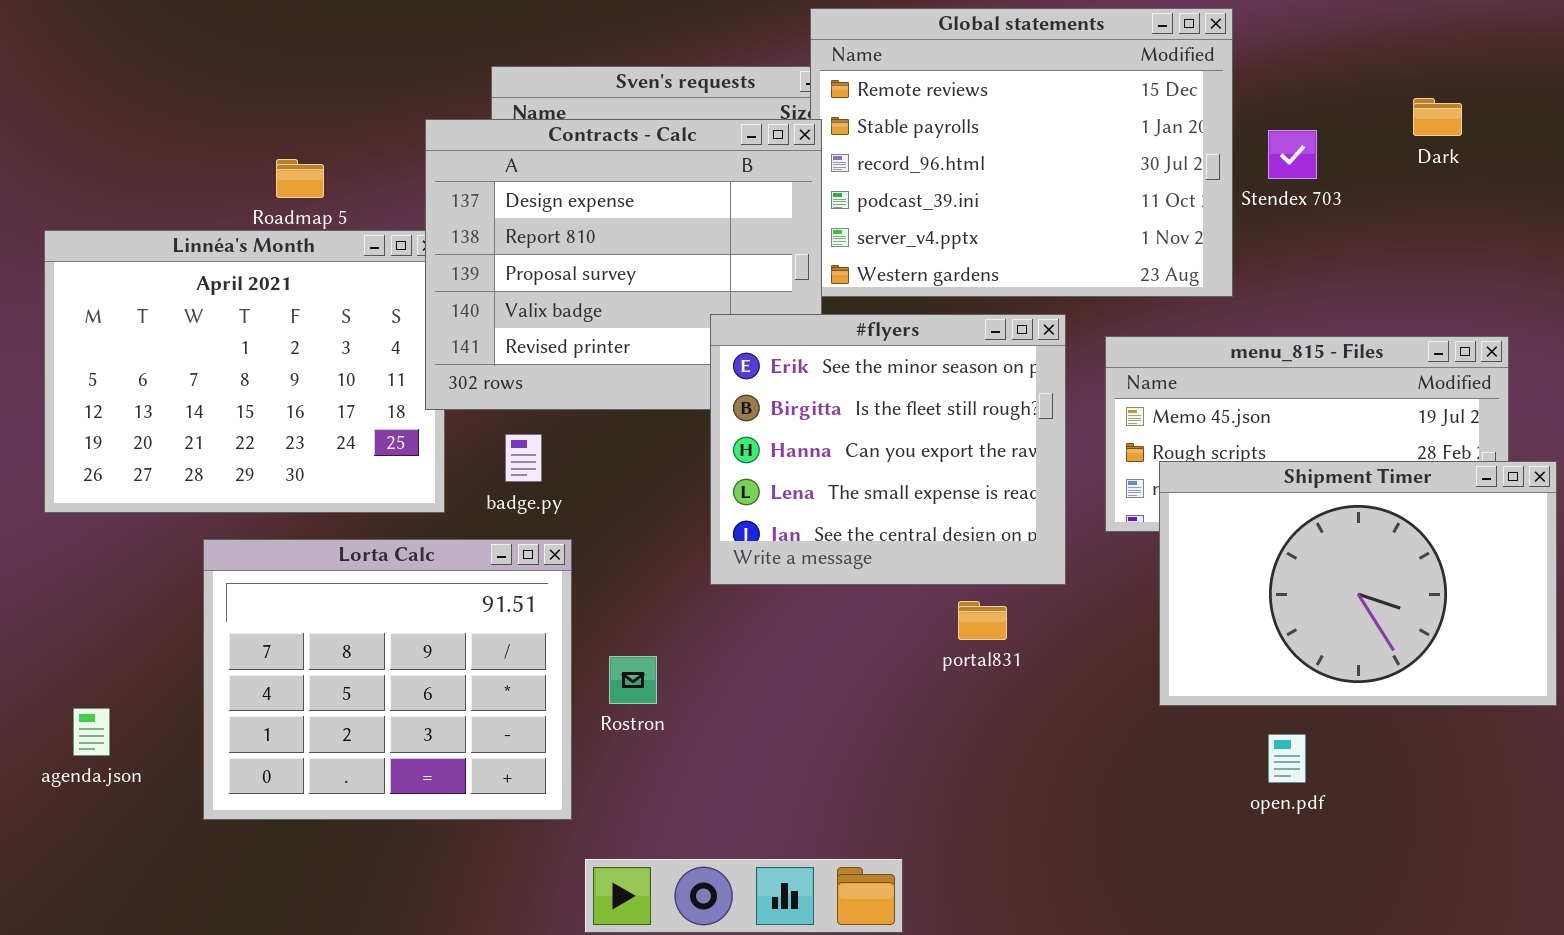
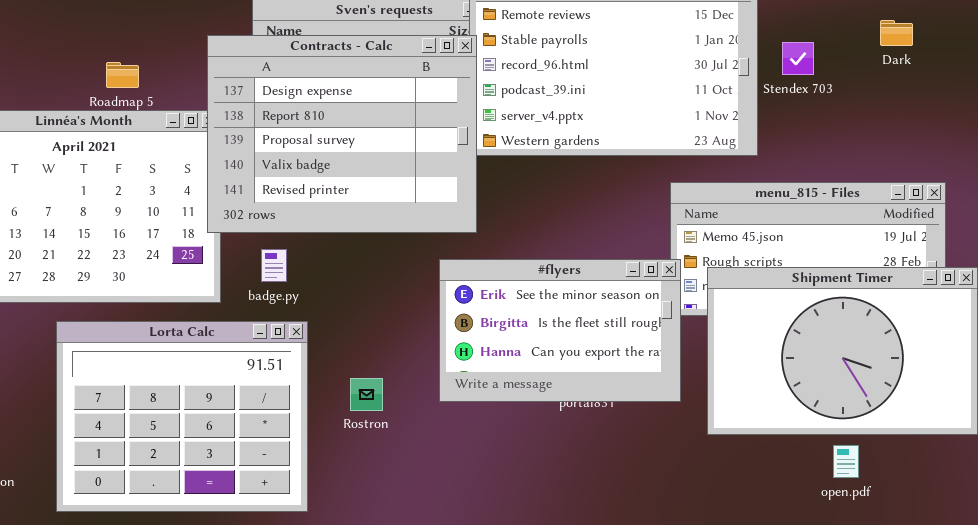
#flyers: [710,314,1066,585] -> [439,259,681,402], moved, resized
Rostron: [609,656,657,704] -> [350,378,383,411], moved
open.pdf: [1268,734,1306,783] -> [833,445,859,478], moved

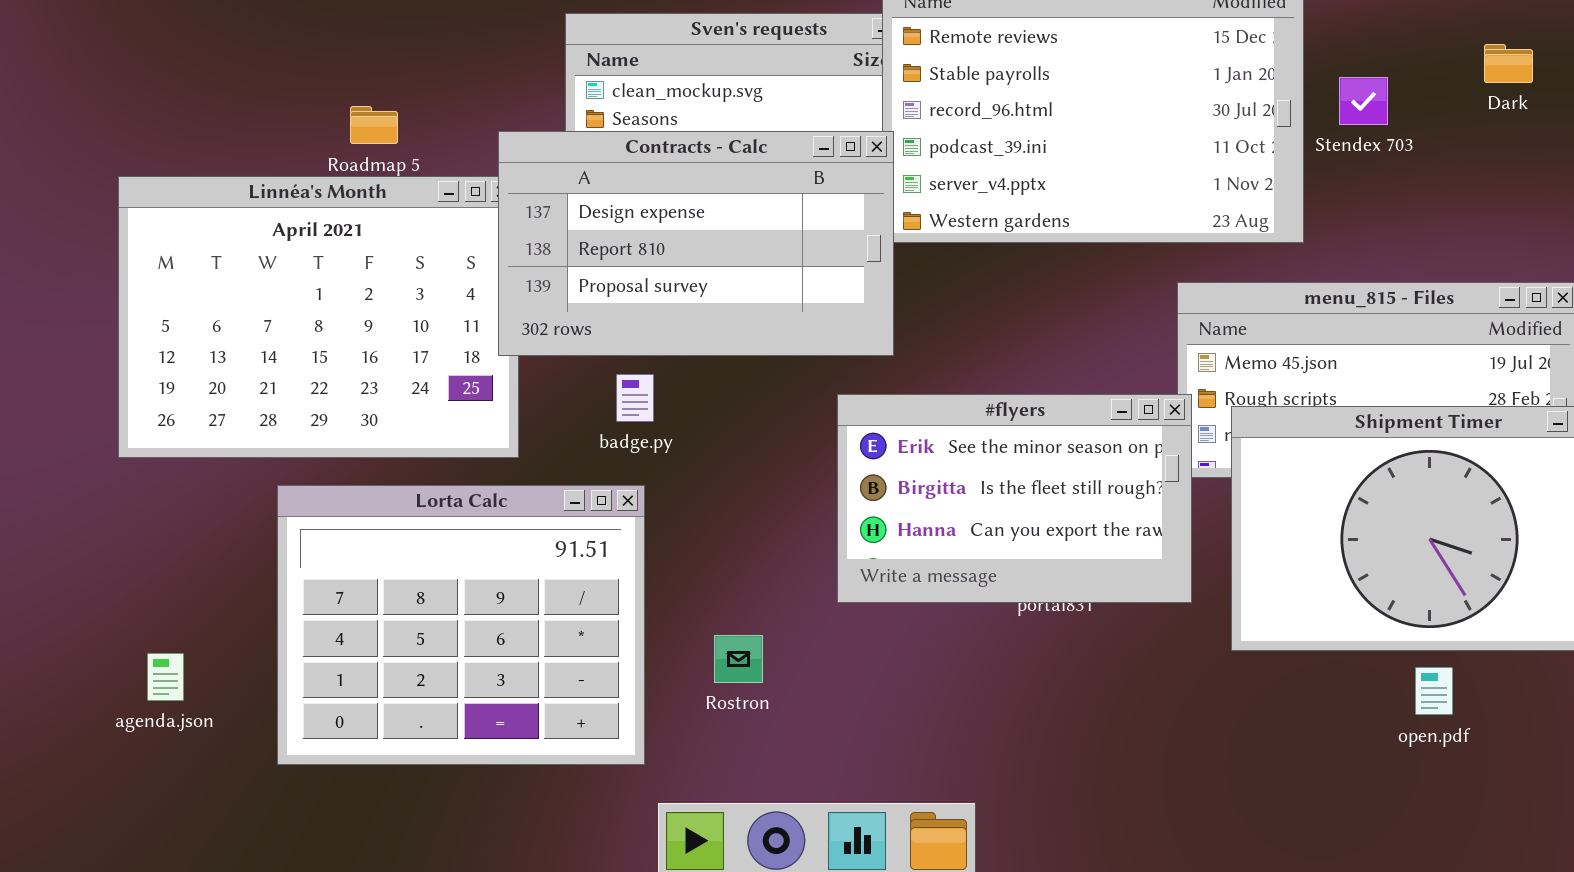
Contracts - Calc: [207,35,477,233] -> [498,131,894,356], resized
badge.py: [261,249,287,282] -> [616,374,654,422], moved
Rostron: [350,378,383,411] -> [714,635,763,683], moved

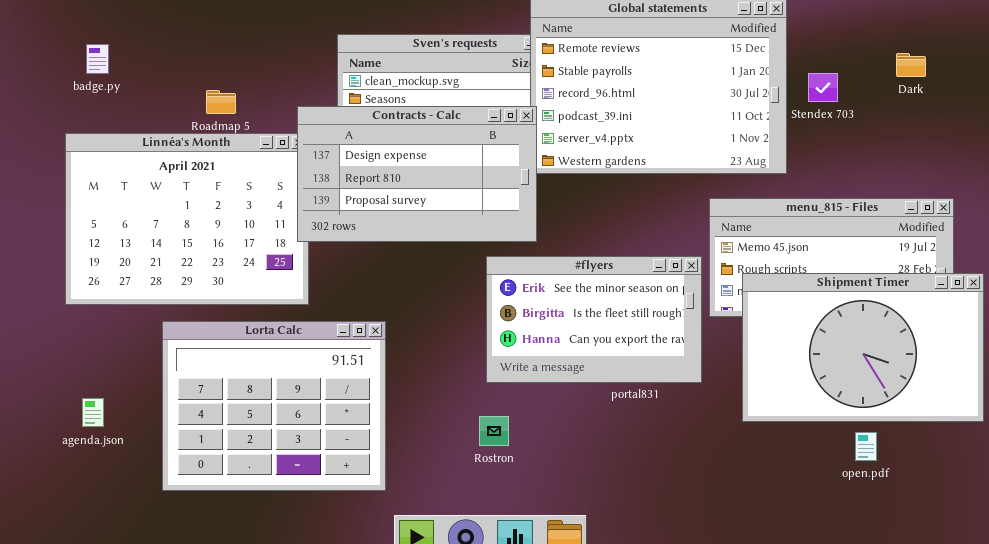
badge.py: [616,374,654,422] -> [86,44,109,74], moved
#flyers: [837,394,1192,603] -> [486,256,702,383], moved
Rostron: [714,635,763,683] -> [479,416,509,446], moved
agenda.json: [147,653,184,701] -> [82,398,104,427], moved

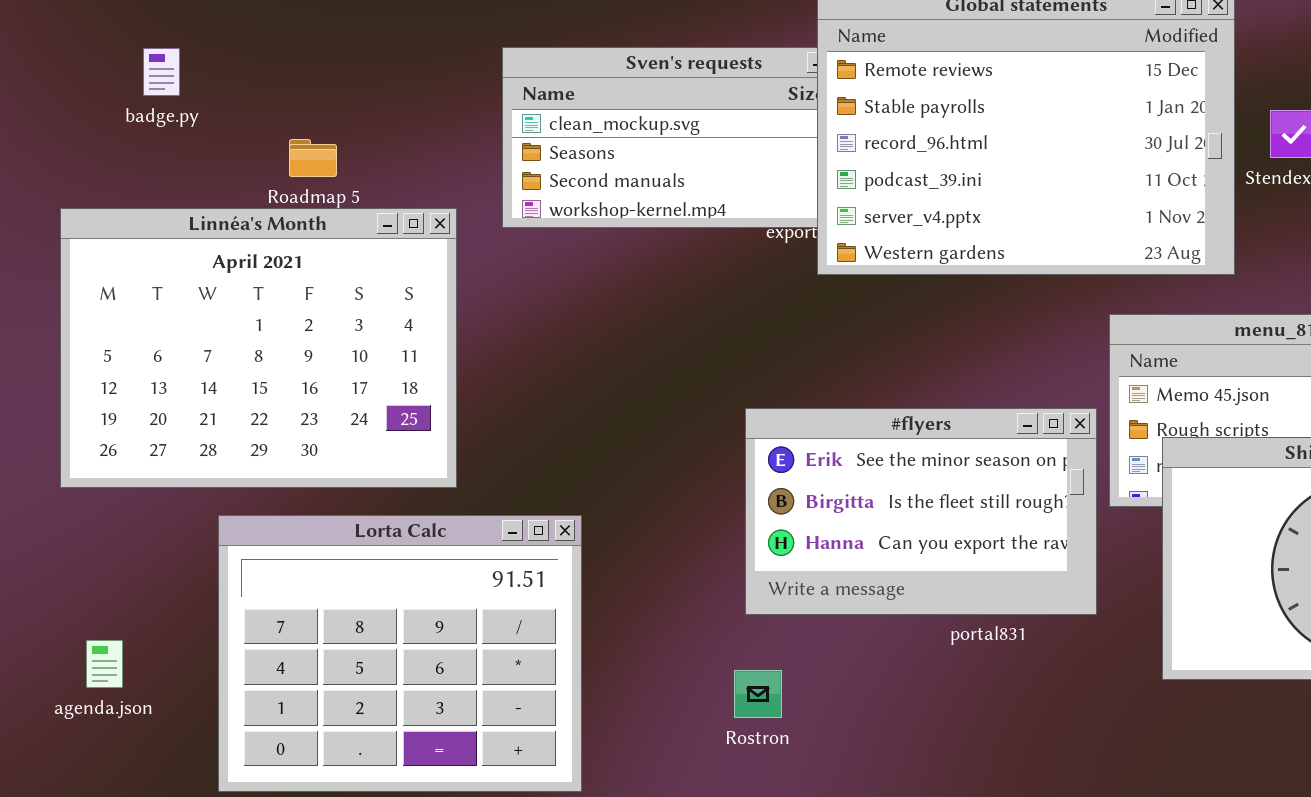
badge.py: [86,44,109,74] -> [143,48,180,96], moved
Contracts - Calc: [297,106,537,242] -> none, closed

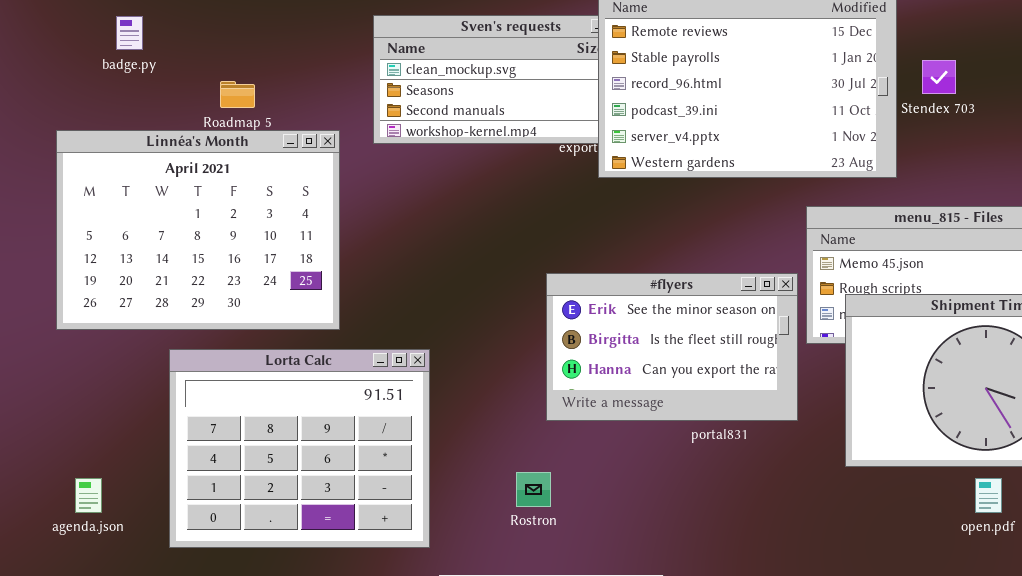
agenda.json: [86,640,123,688] -> [75,478,102,513], moved
Rostron: [734,670,782,718] -> [516,472,551,507], moved

